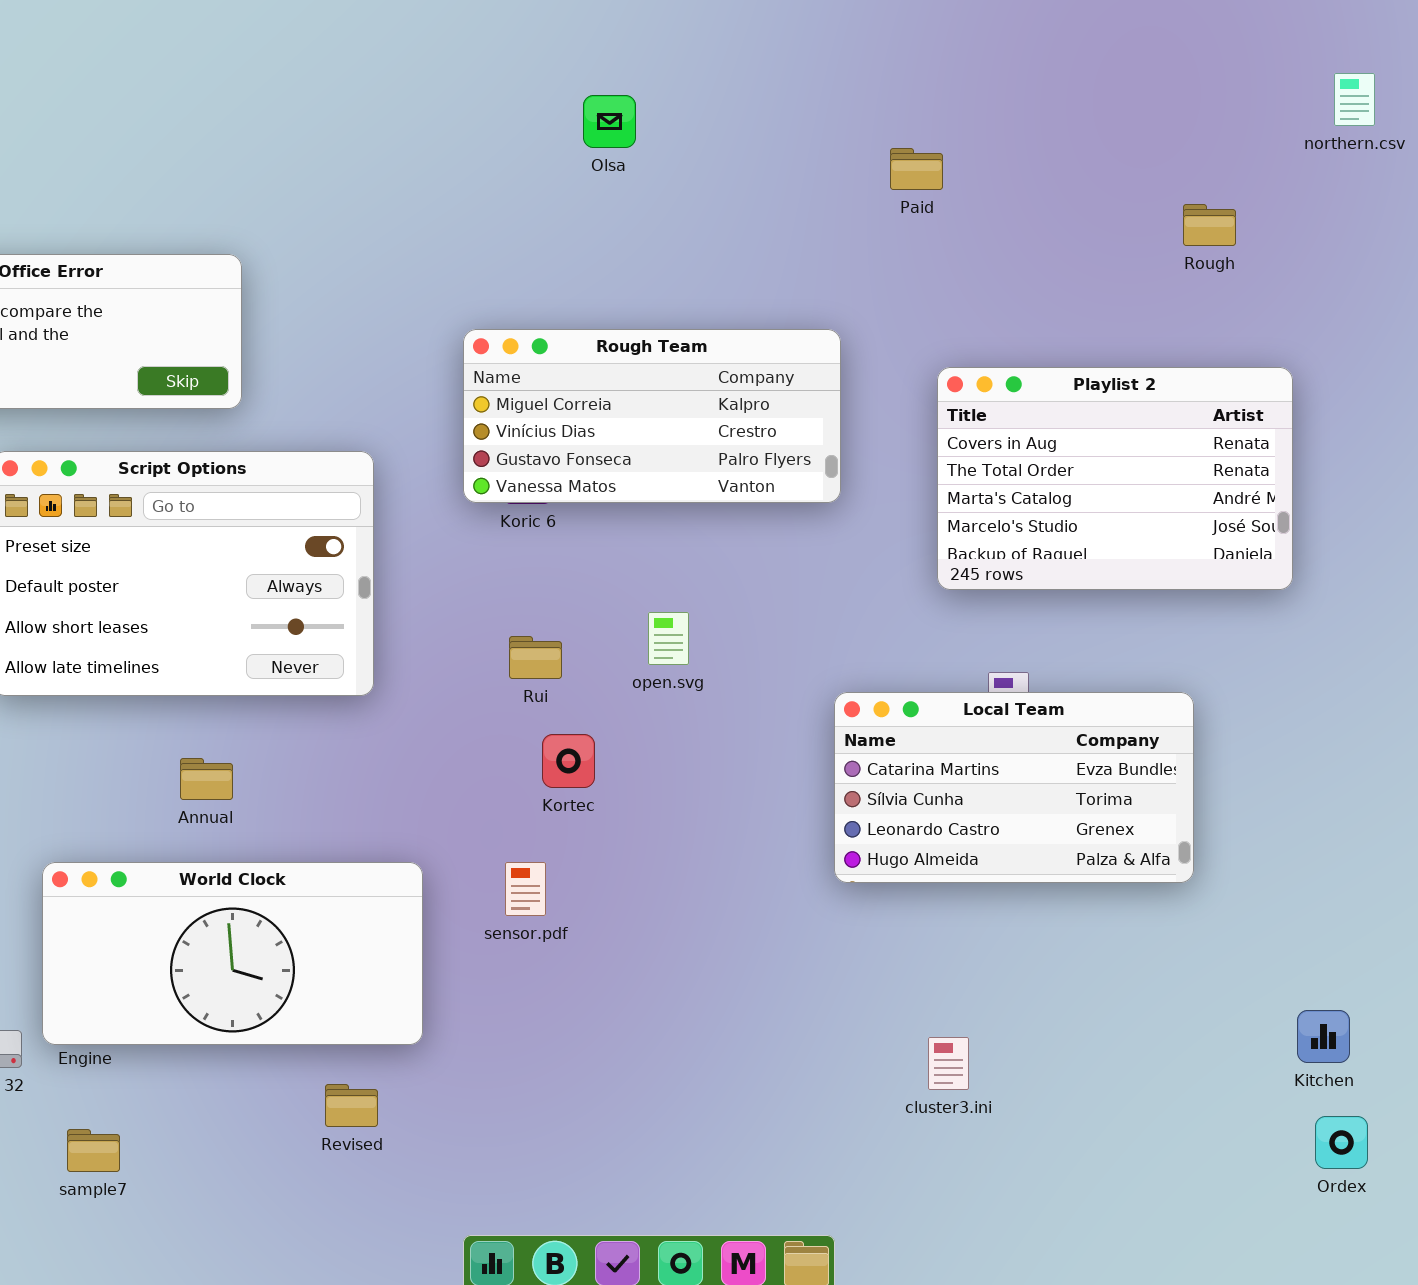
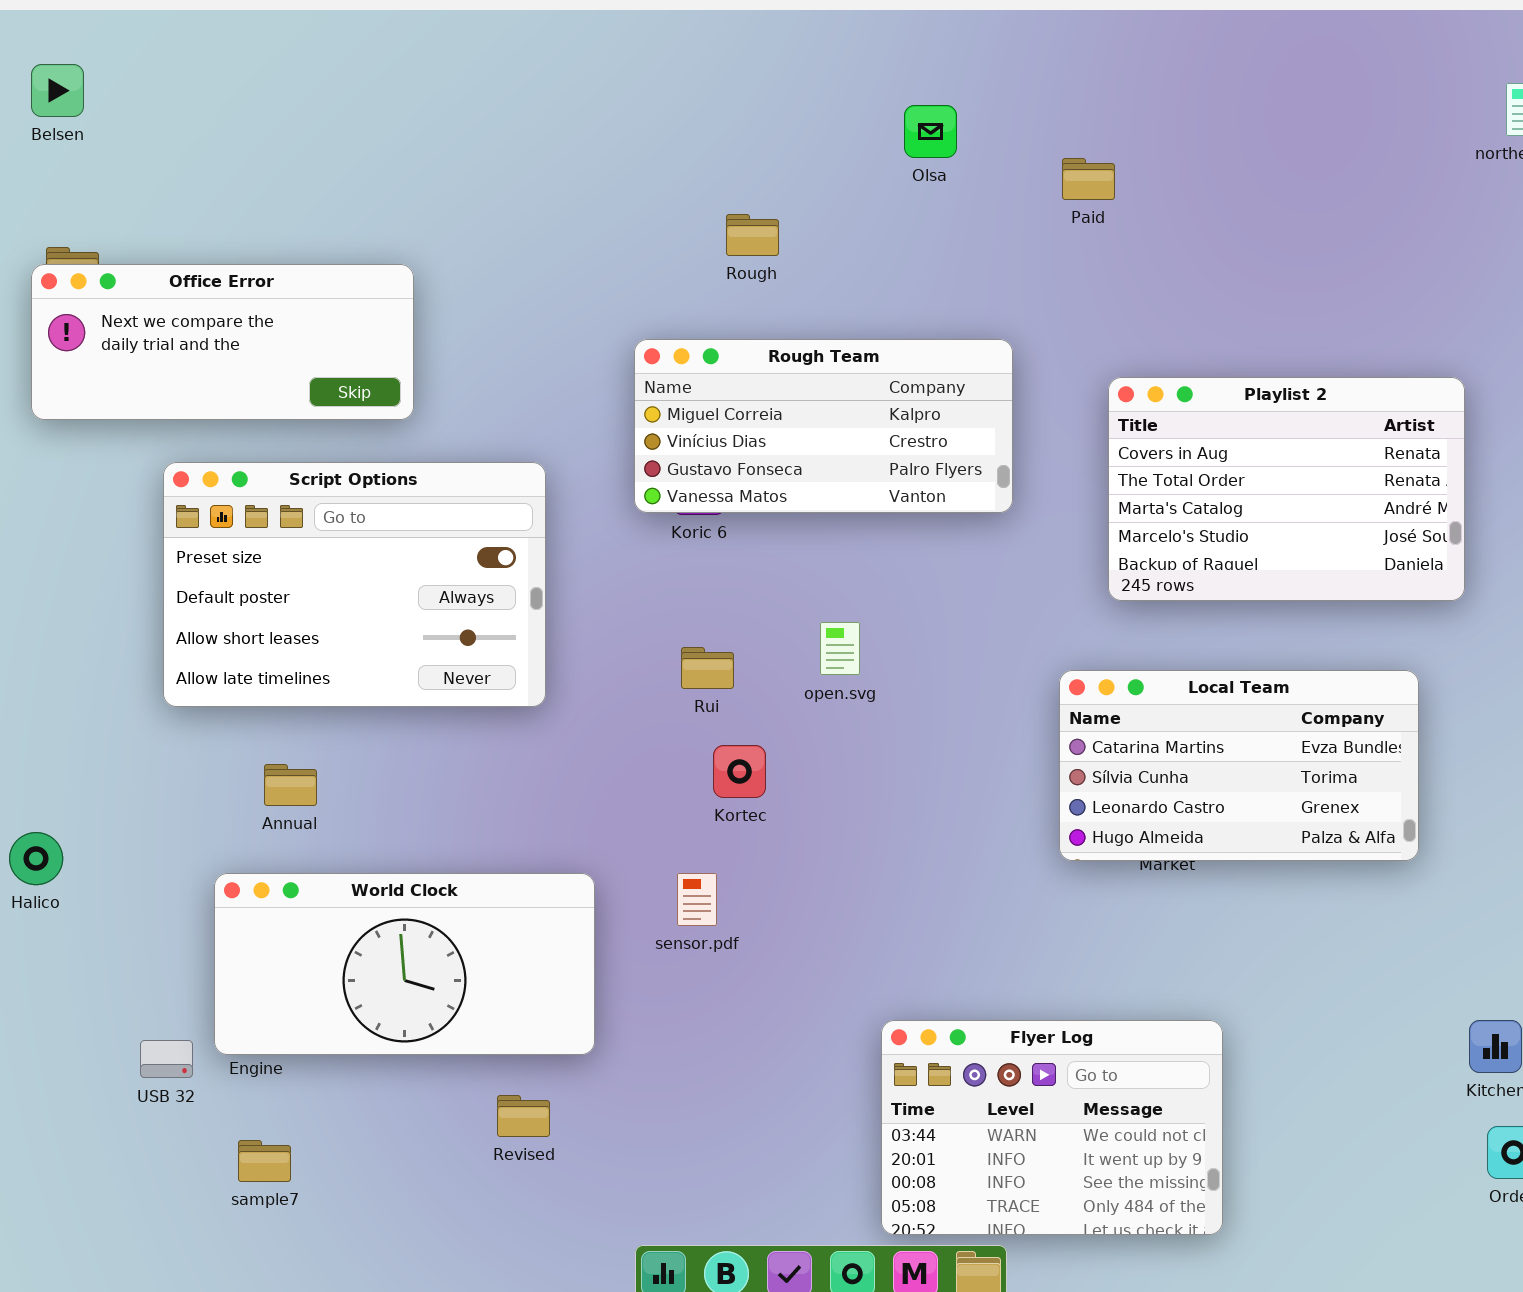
Olsa: [583,95,636,148] -> [904,105,957,158], moved
Rough: [1183,204,1236,246] -> [726,214,779,256], moved
Local Team: [834,692,1194,883] -> [1059,670,1419,861], moved
Annual: [180,758,233,800] -> [264,764,317,806], moved
Flyer Log: none -> [881,1020,1223,1235], opened

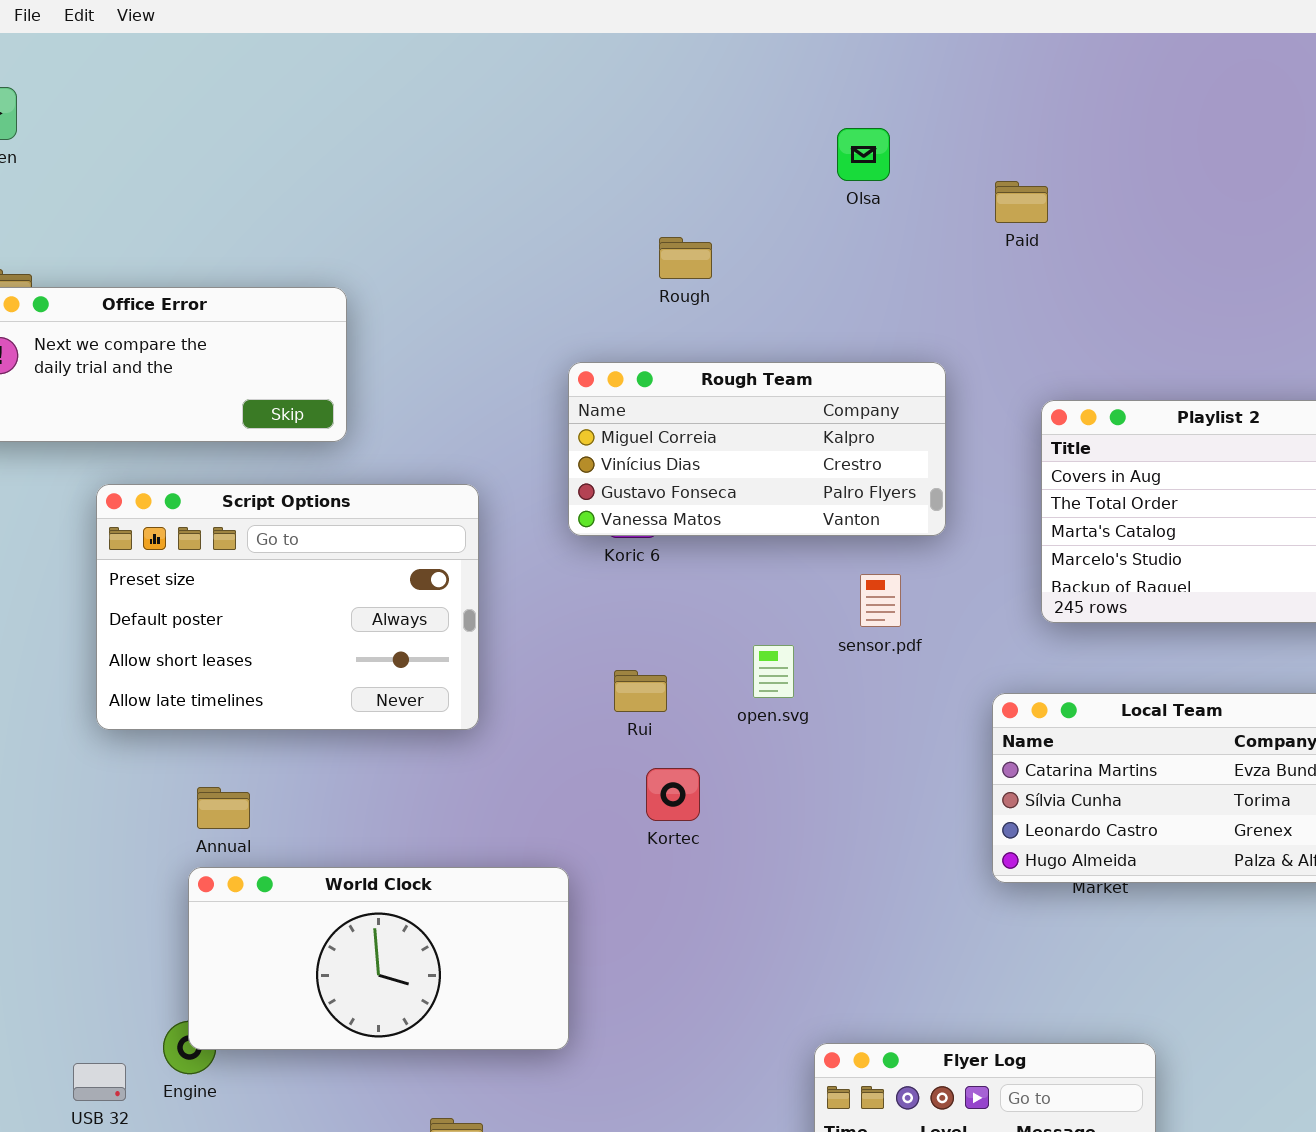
World Clock: [214,873,595,1055] -> [188,867,569,1050], moved
sensor.pdf: [677,873,717,926] -> [860,574,901,627], moved

